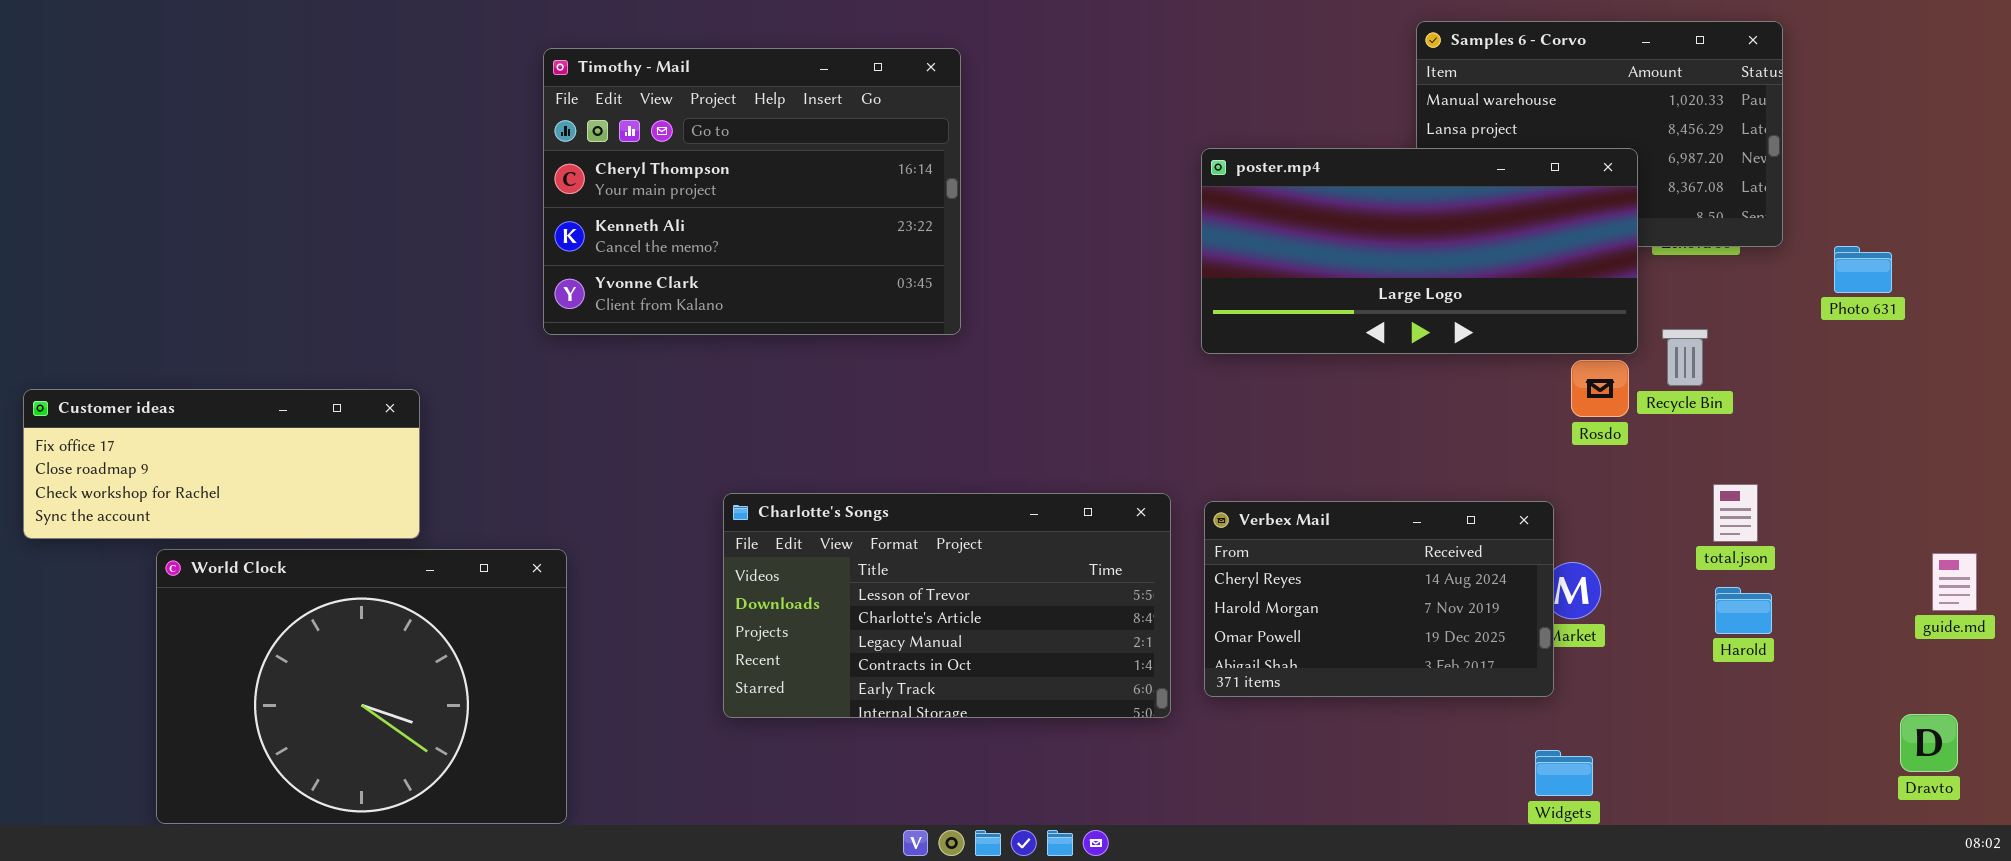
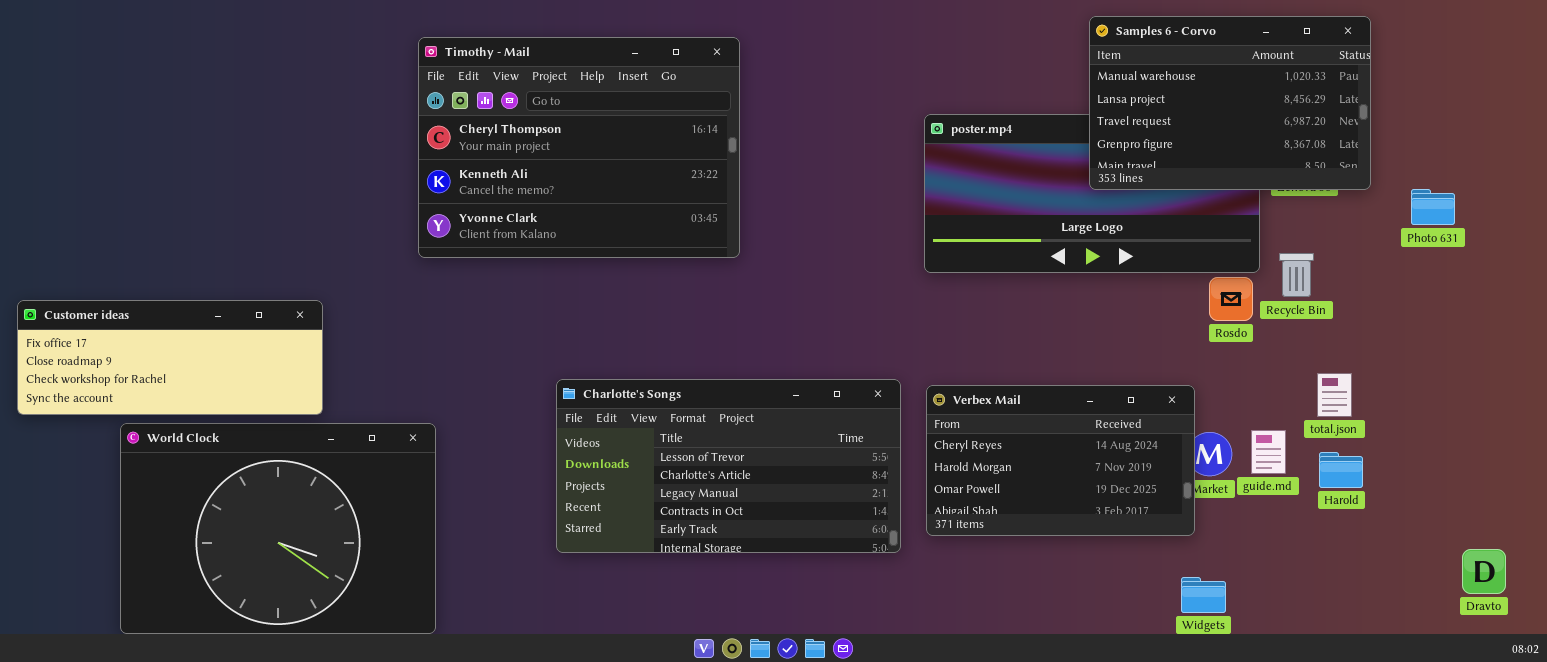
Samples 6 - Corvo: [1416,21,1783,247] -> [1089,16,1371,190], raised
guide.md: [1932,553,1977,611] -> [1251,430,1286,474], moved

